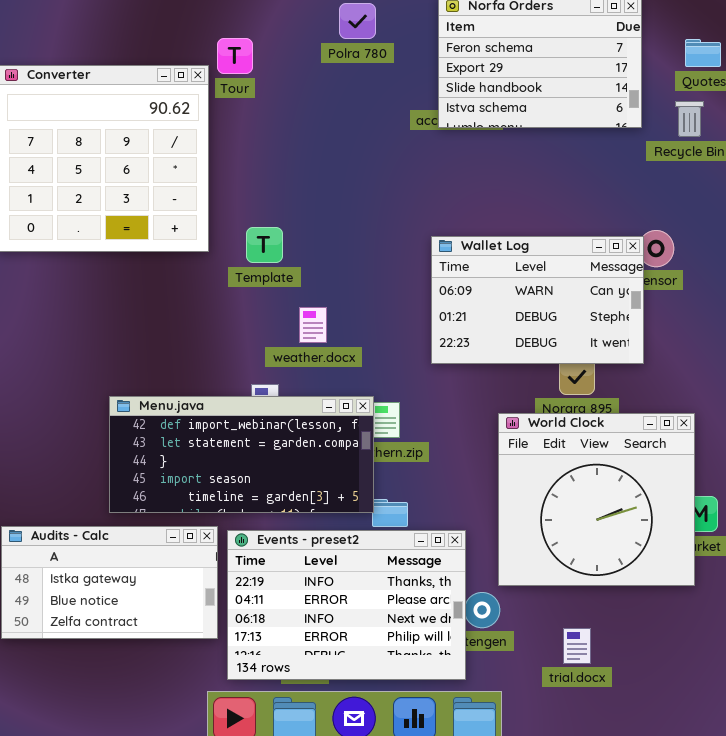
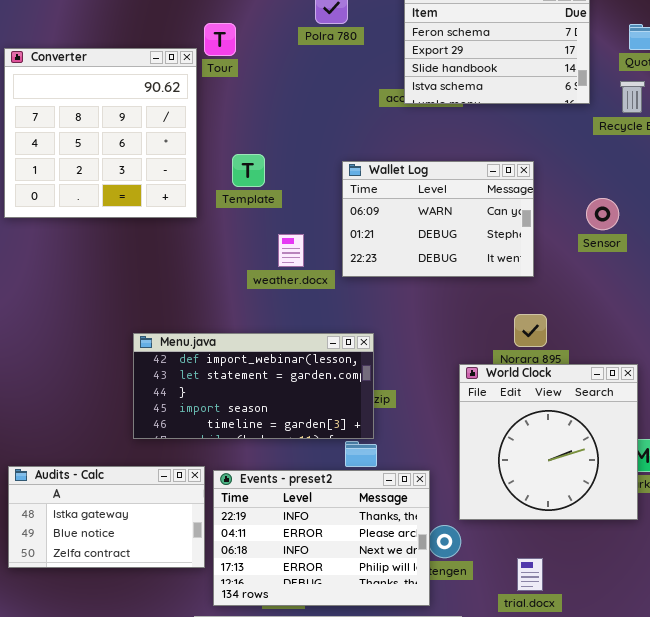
Template: [246,227,283,263] -> [232,154,265,187], moved
Wallet Log: [431,236,644,364] -> [342,161,534,277], moved
weather.docx: [299,307,327,343] -> [278,234,304,267], moved
Menu.java: [109,396,374,513] -> [133,333,374,439], moved

